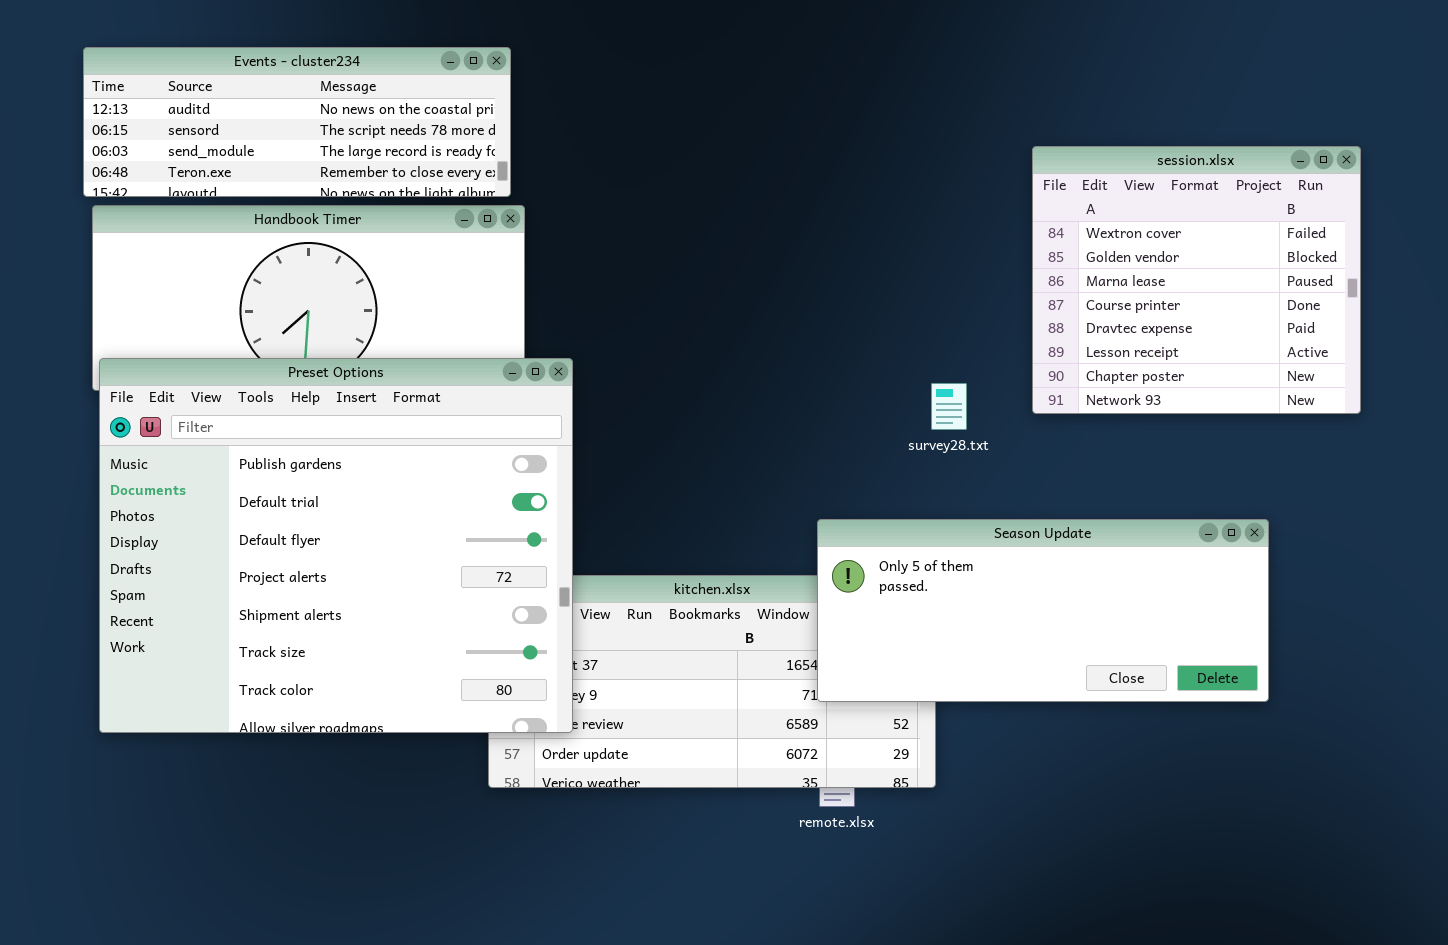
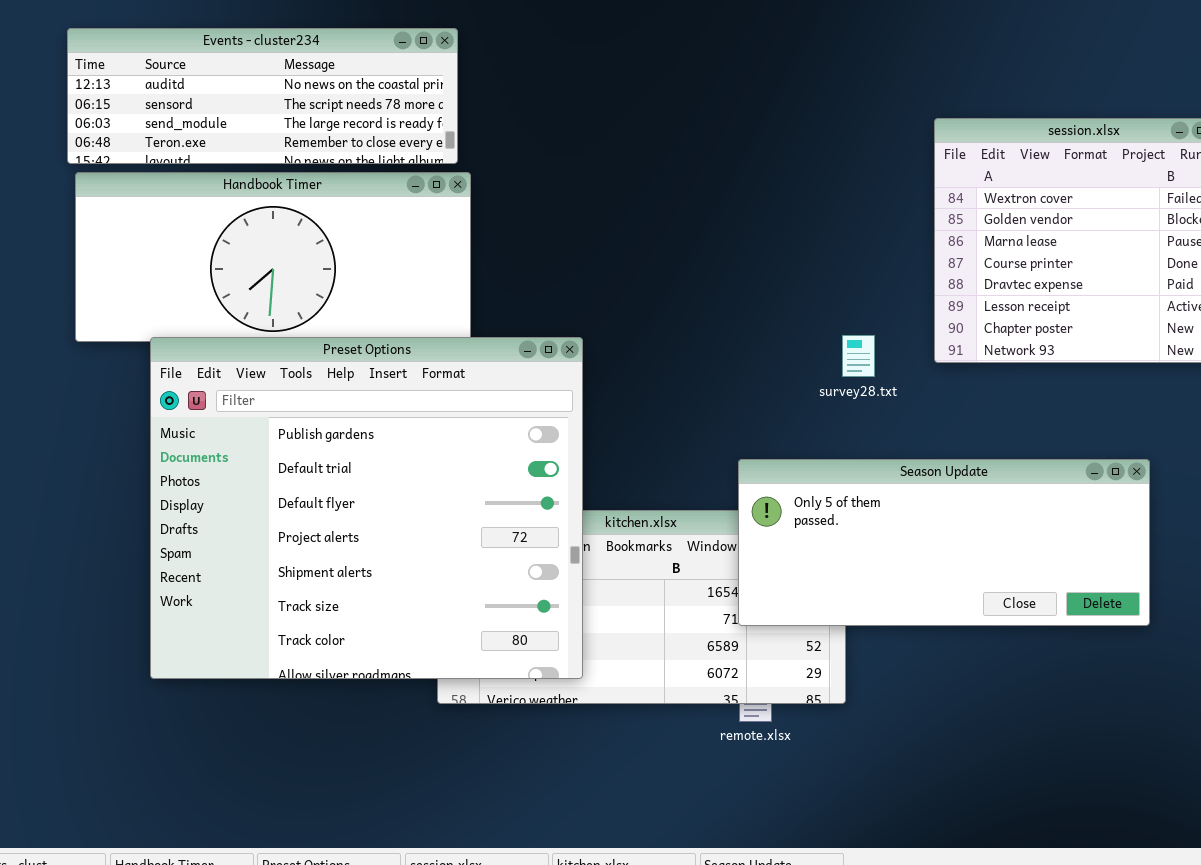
Preset Options: [99,358,573,733] -> [150,337,583,679], moved

